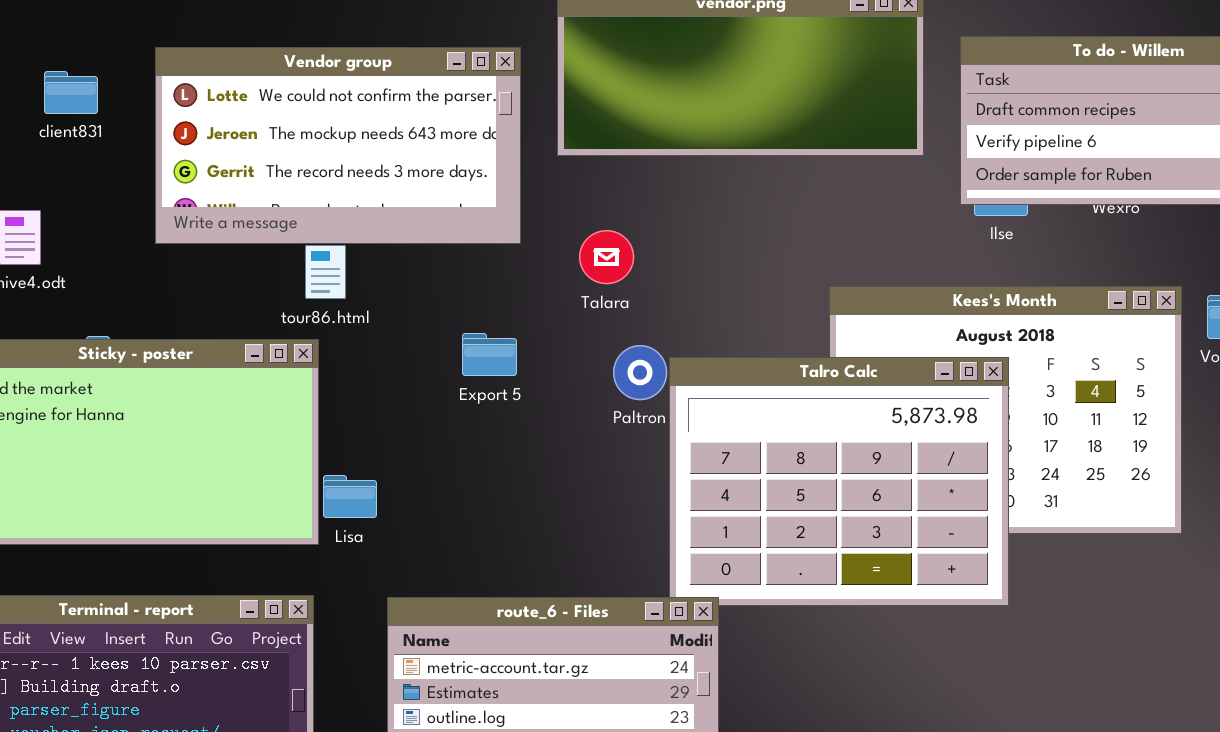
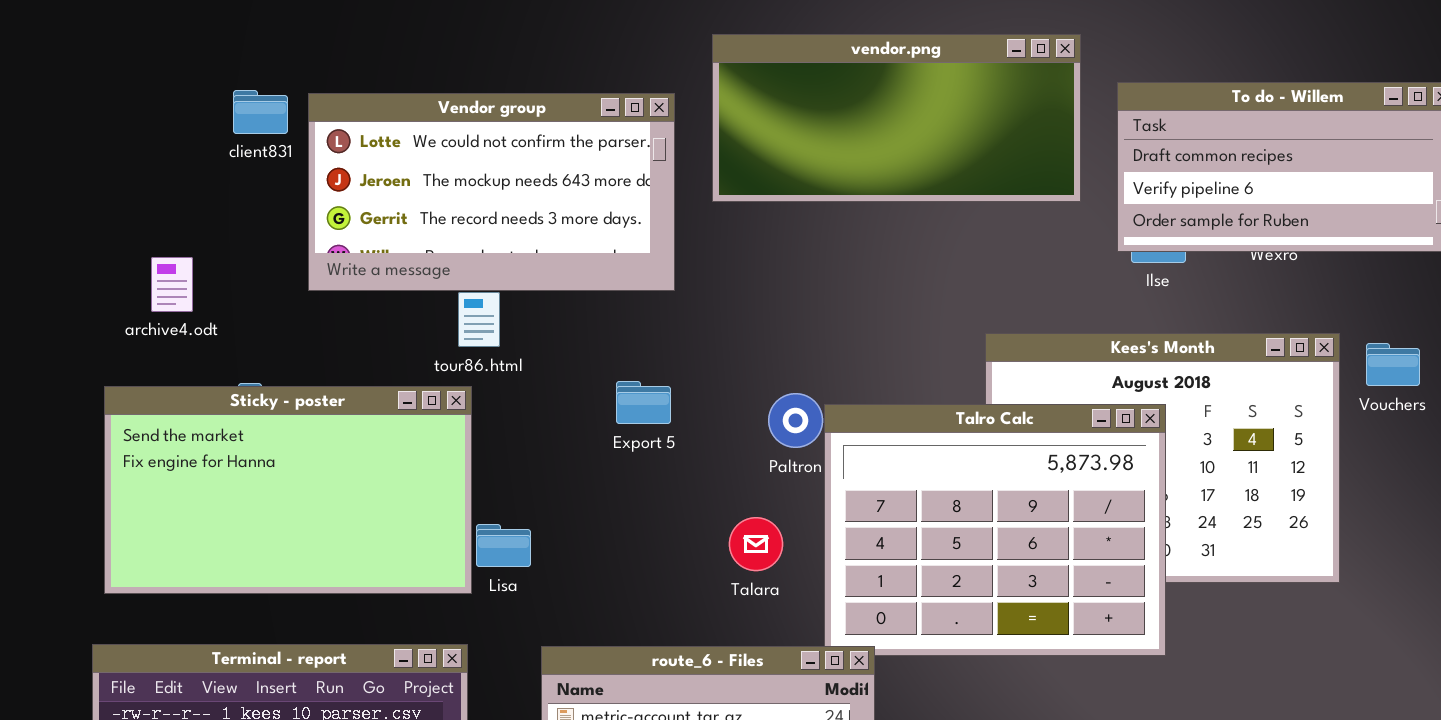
client831: [44,71,98,114] -> [233,90,288,134], moved
Talara: [579,230,634,284] -> [729,517,783,571], moved

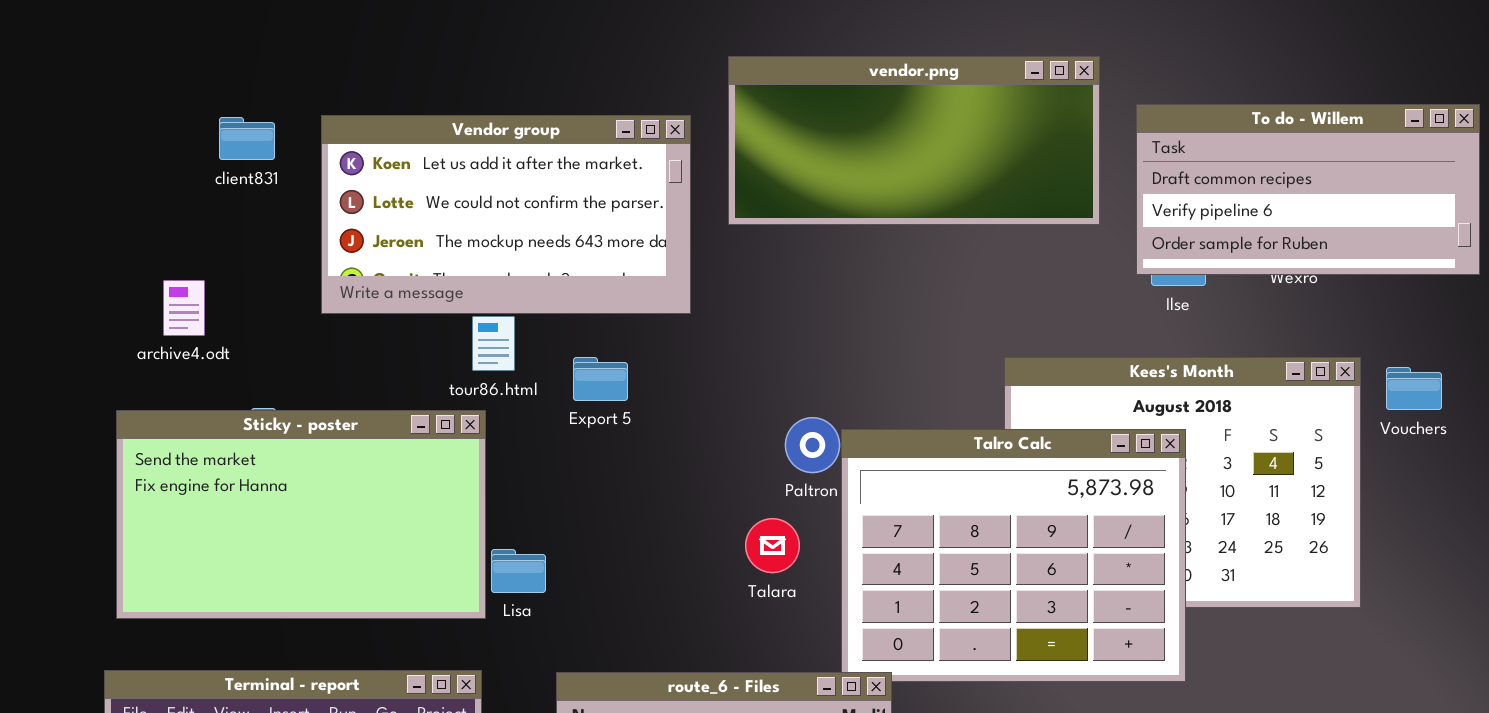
client831: [233,90,288,134] -> [219,117,275,160], moved
Vendor group: [308,93,675,291] -> [321,115,691,314], scrolled up 1 row
Export 5: [616,381,671,424] -> [573,357,628,401], moved
Talara: [729,517,783,571] -> [745,518,800,573], moved

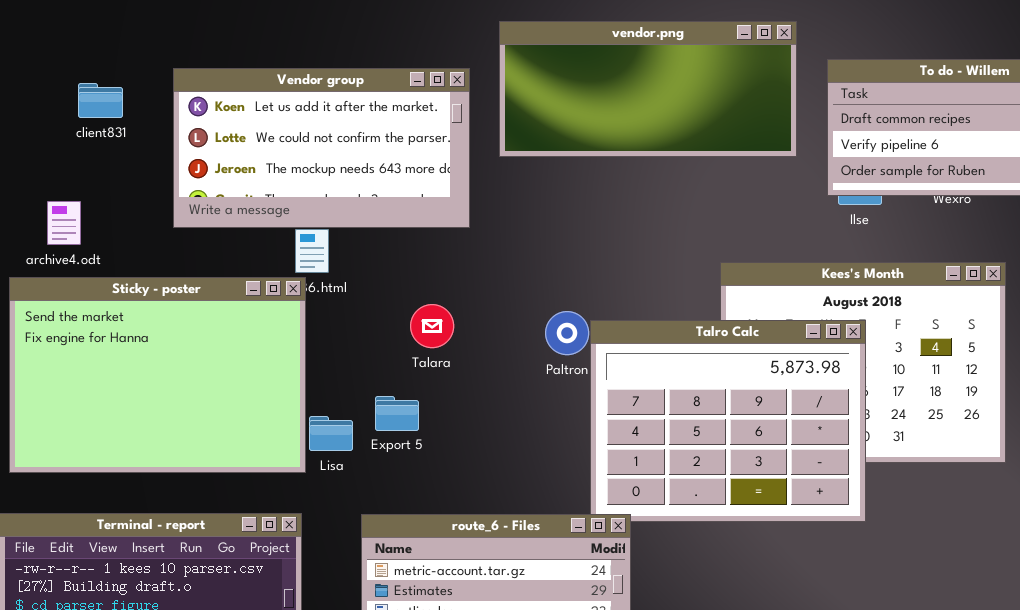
client831: [219,117,275,160] -> [78,83,123,118], moved
Export 5: [573,357,628,401] -> [375,396,419,431], moved
Sticky - poster: [116,410,486,619] -> [9,277,306,473], resized
Talara: [745,518,800,573] -> [410,304,454,348], moved

